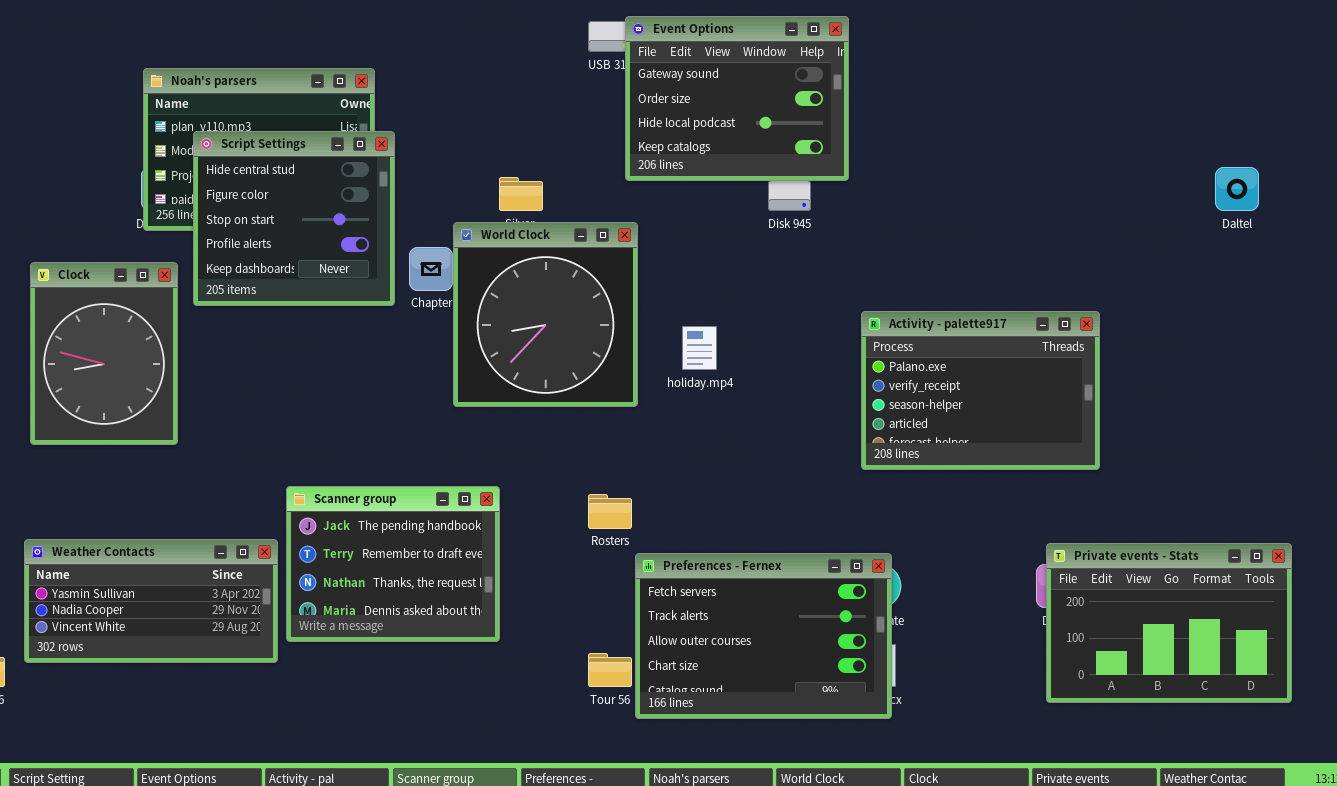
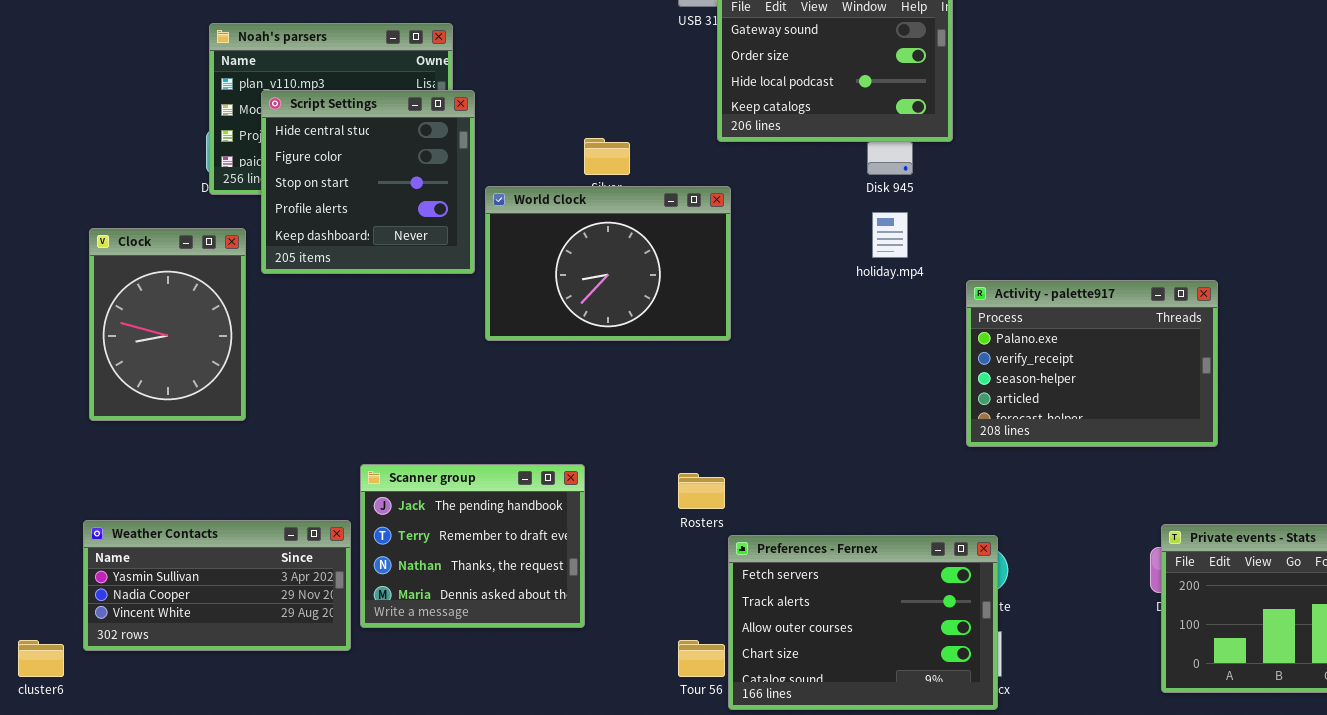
World Clock: [453,222,638,407] -> [485,186,731,341], resized
holiday.mp4: [682,326,717,370] -> [872,212,908,258], moved

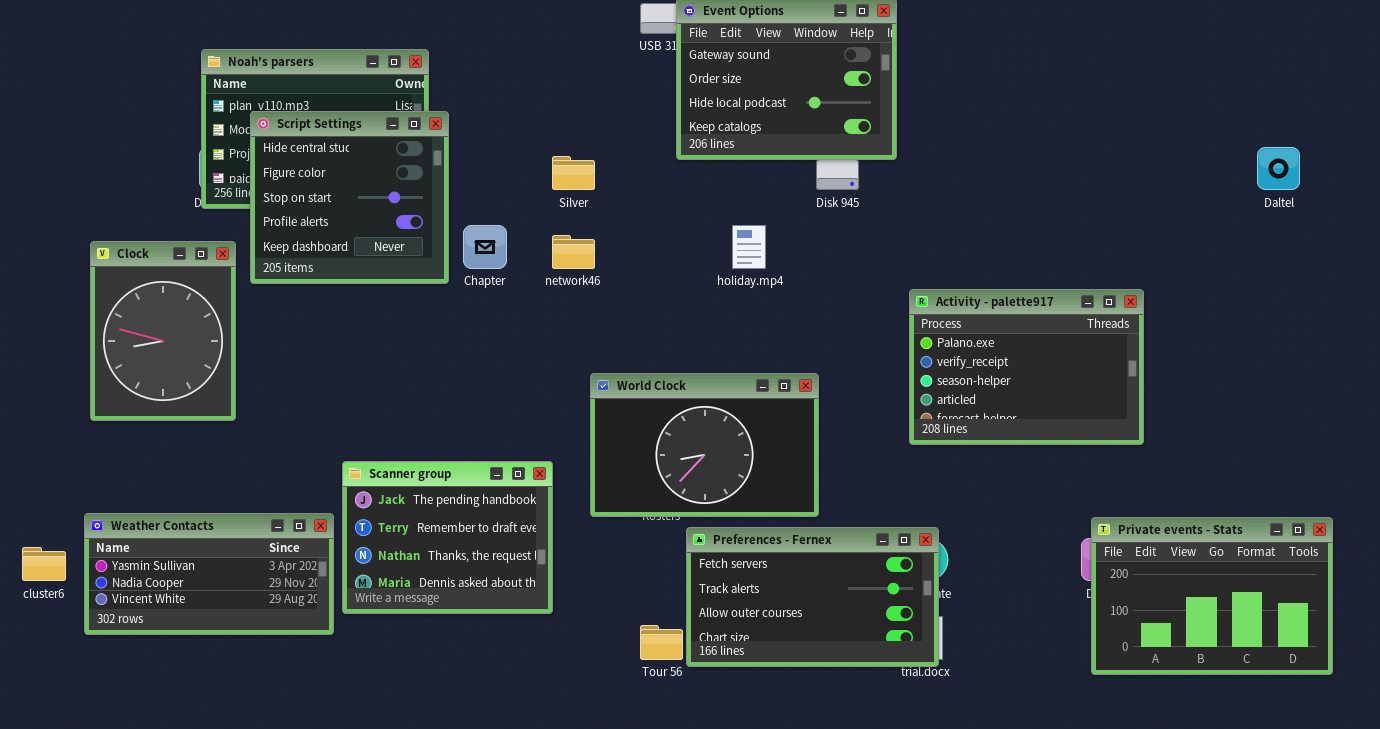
World Clock: [485,186,731,341] -> [590,373,819,517], moved
holiday.mp4: [872,212,908,258] -> [732,225,766,269], moved
Preferences - Fernex: [728,535,998,710] -> [686,527,939,667], resized
cluster6: [18,640,64,677] -> [22,547,66,581], moved

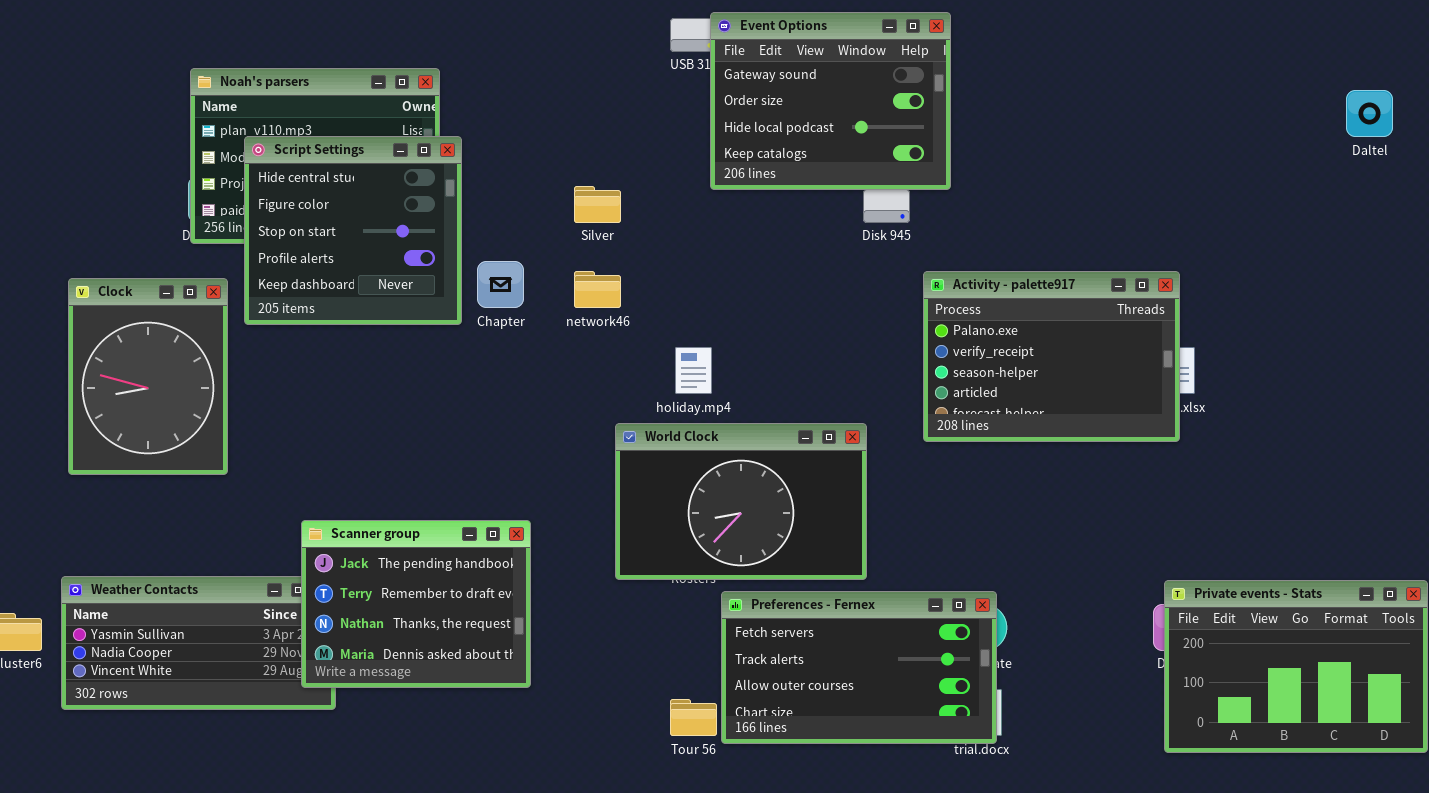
Daltel: [1257,147,1300,190] -> [1346,90,1393,137], moved
holiday.mp4: [732,225,766,269] -> [675,347,712,394], moved
Activity - palette917: [909,289,1144,445] -> [923,271,1180,442], moved
Scanner group: [342,461,553,614] -> [301,520,531,688], moved

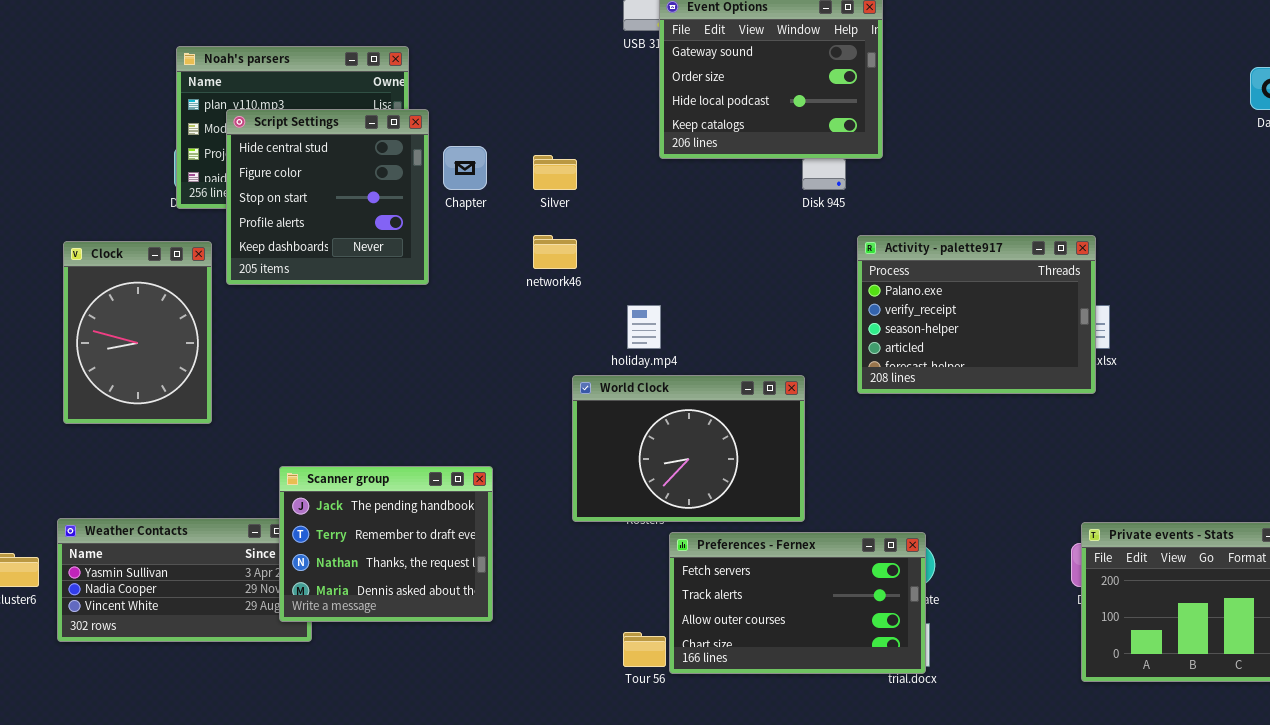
Chapter: [477,261,524,308] -> [443,146,487,190], moved

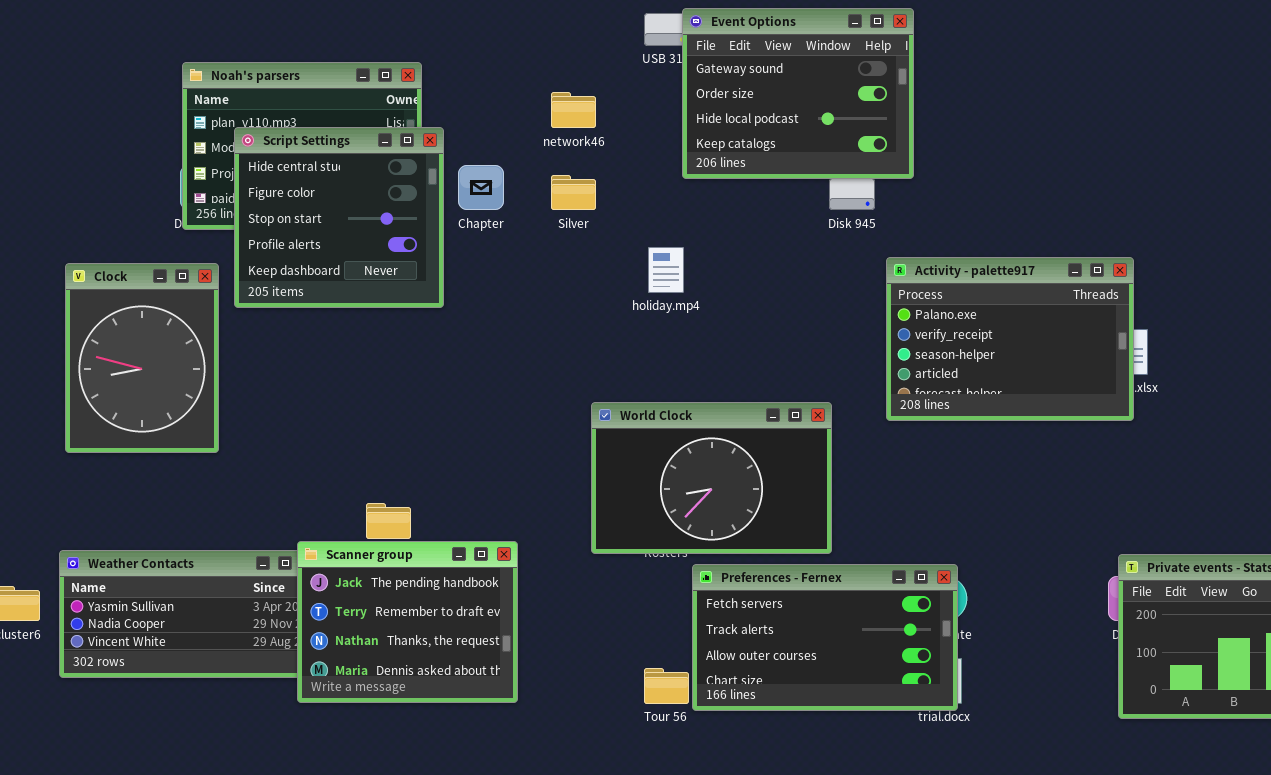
network46: [533,235,577,269] -> [551,92,596,128], moved
holiday.mp4: [627,305,661,349] -> [648,247,684,293], moved
Scanner group: [279,466,493,622] -> [297,541,518,703], moved

